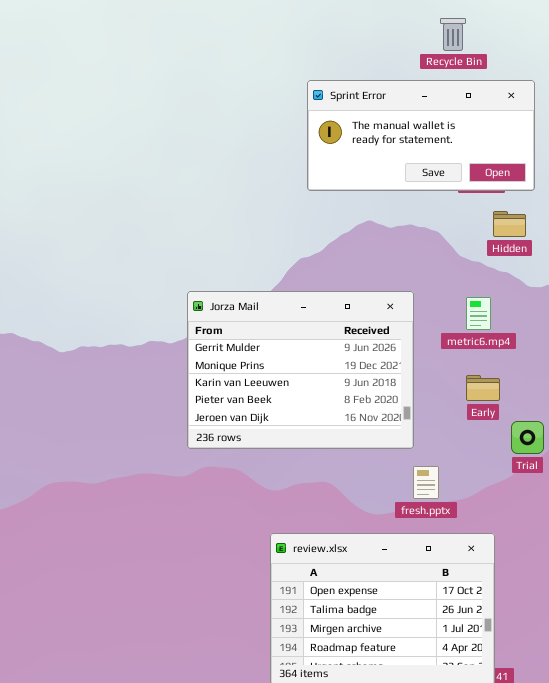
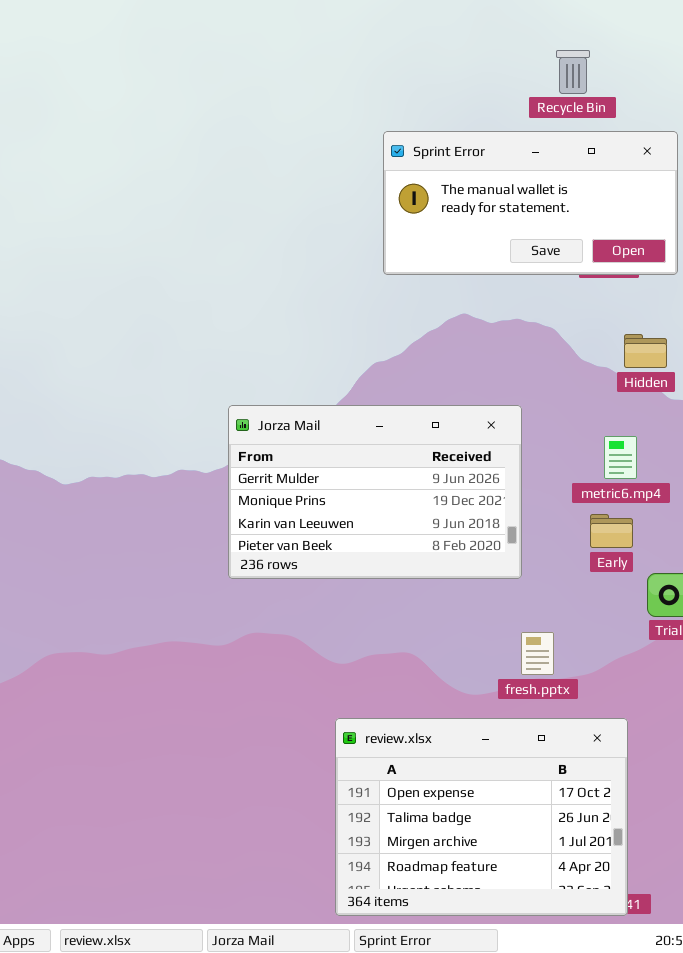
Hidden: [493,211,526,237] -> [624,334,667,368], moved
Jorza Mail: [187,291,414,449] -> [228,405,522,579], resized
metric6.mp4: [466,297,491,330] -> [604,436,637,479], moved

